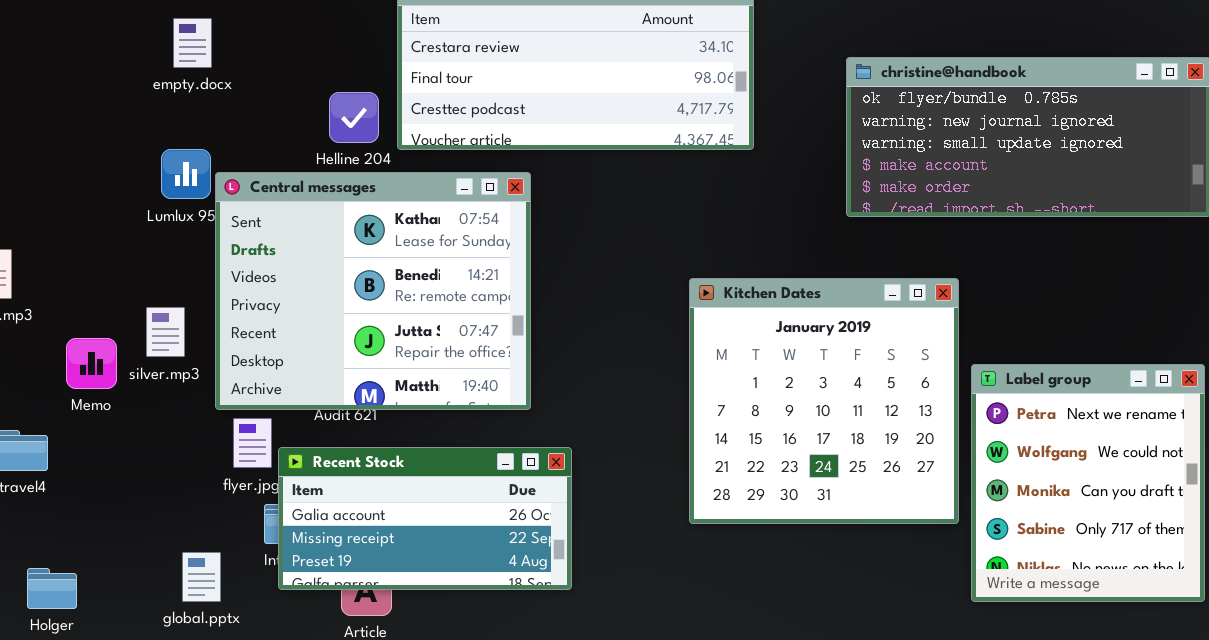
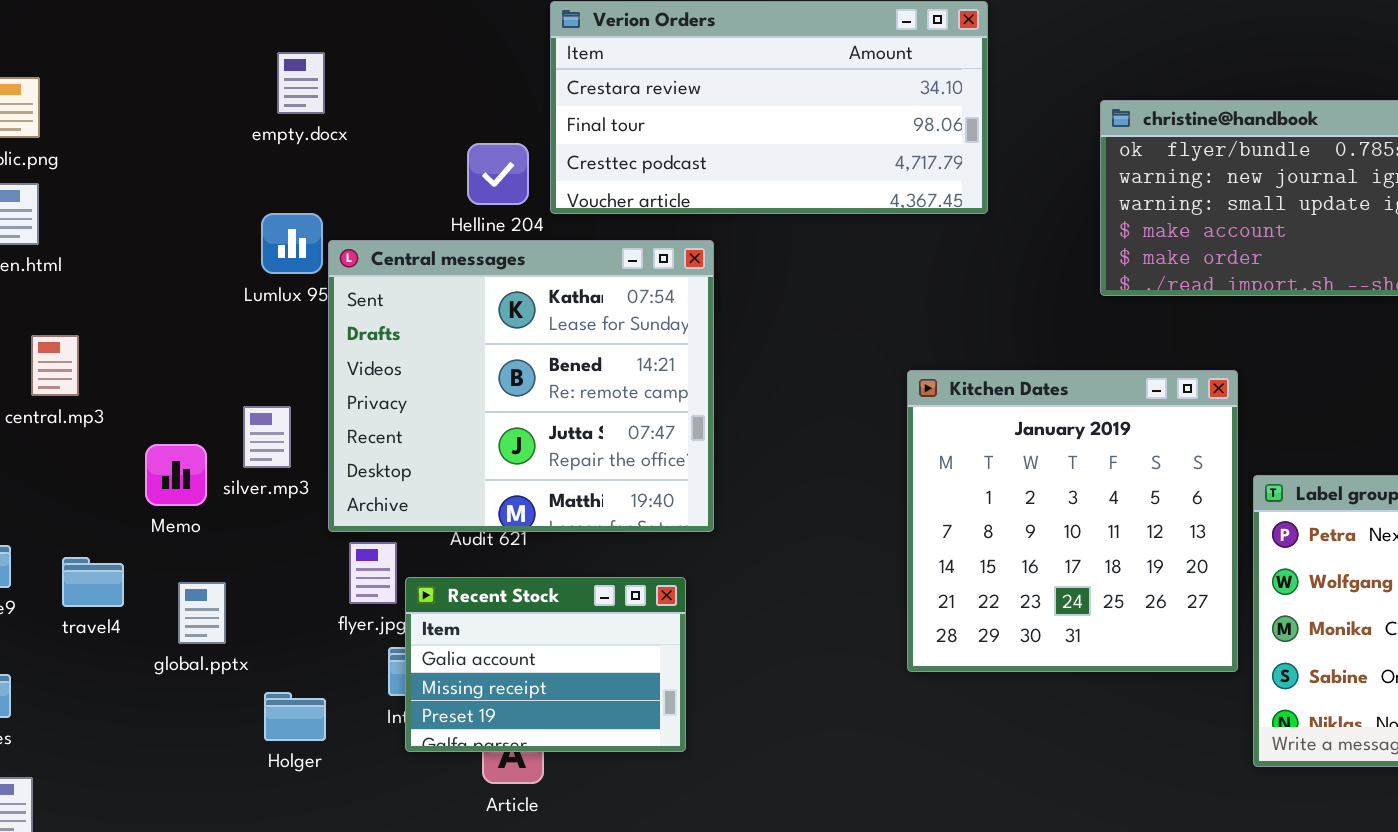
Recent Stock: [278,447,572,590] -> [405,577,686,752], resized
global.pptx: [182,552,221,602] -> [178,582,226,644], moved
Holger: [27,568,77,609] -> [264,692,326,741], moved

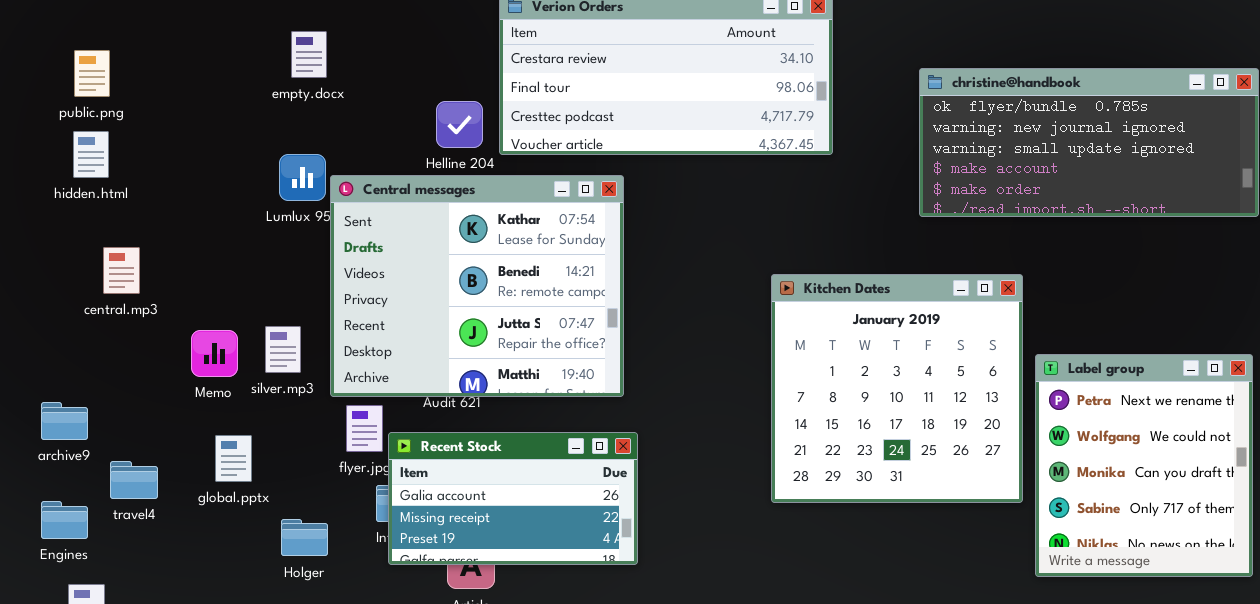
silver.mp3: [243,406,291,468] -> [265,326,301,373], moved
travel4: [62,557,124,607] -> [110,461,158,499], moved
Recent Stock: [405,577,686,752] -> [388,432,638,565], resized

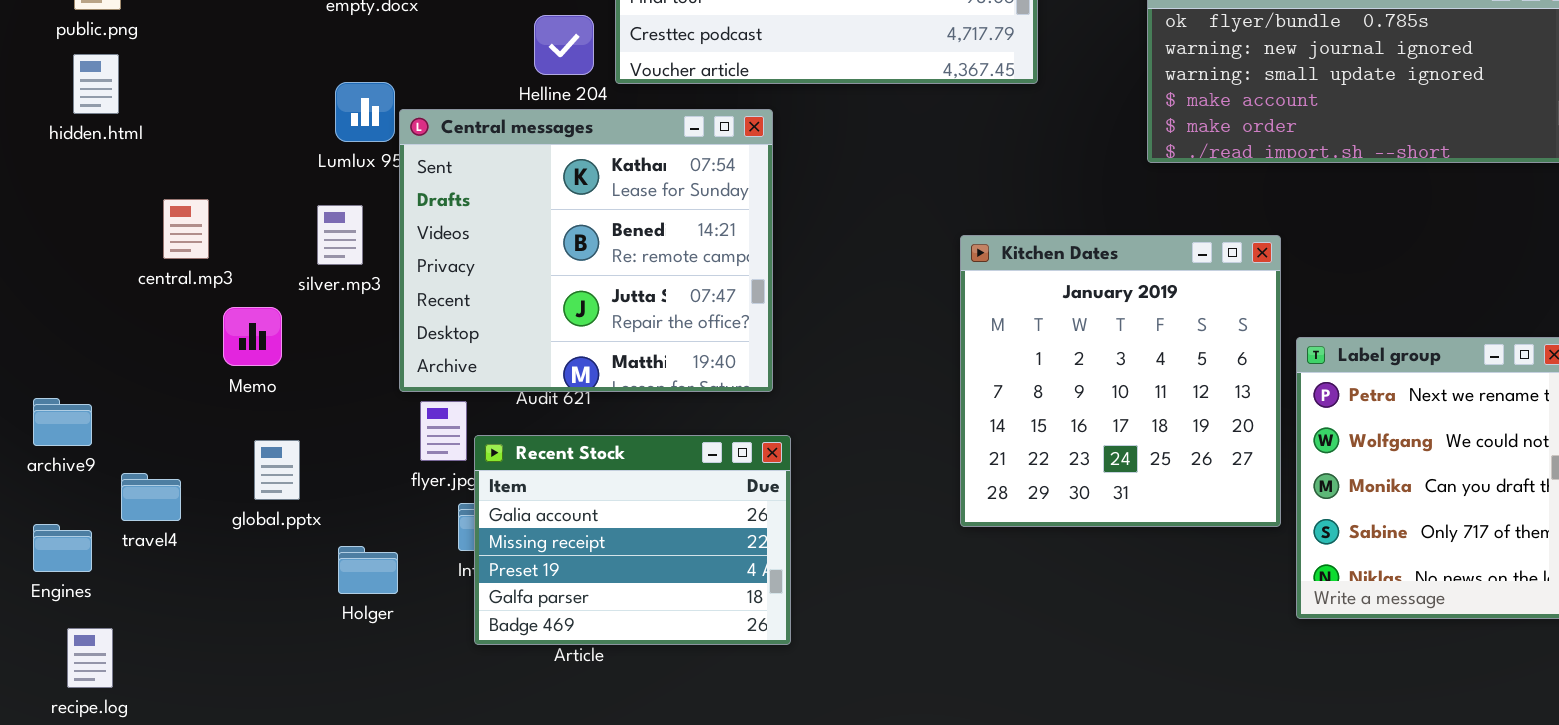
central.mp3: [103,247,140,294] -> [163,199,209,259], moved
silver.mp3: [265,326,301,373] -> [317,205,363,265], moved
Recent Stock: [388,432,638,565] -> [474,435,791,645], resized

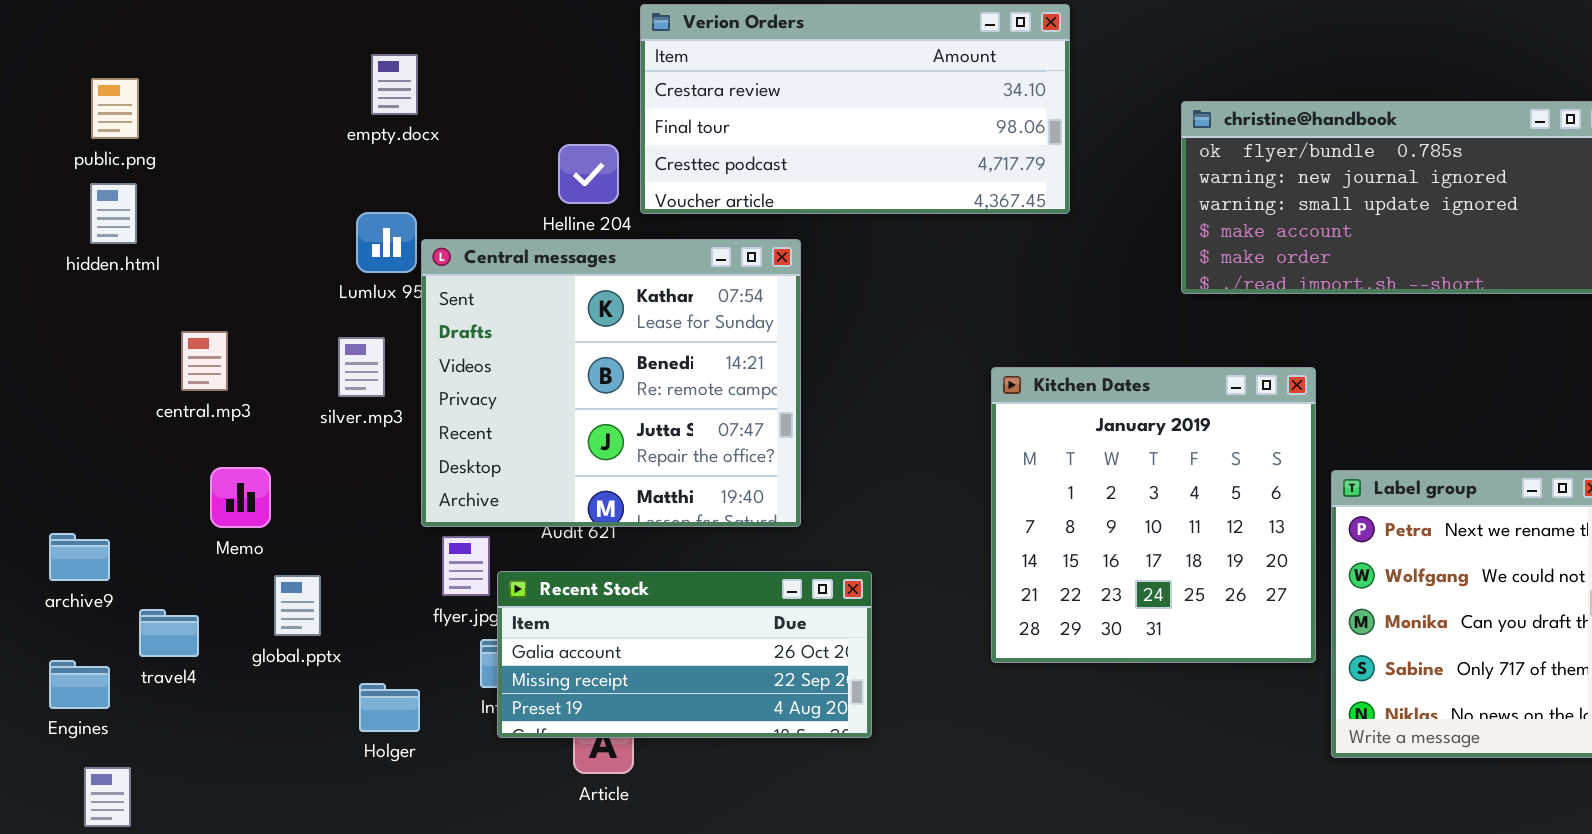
Memo: [223,307,282,366] -> [210,467,271,528], moved
Recent Stock: [474,435,791,645] -> [497,571,872,738], resized

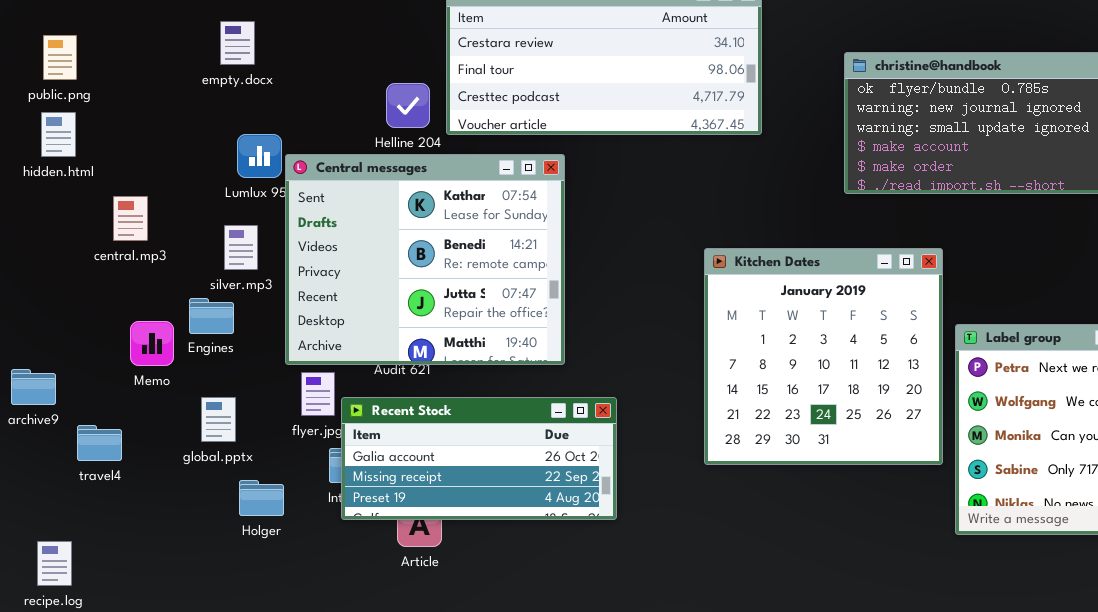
empty.docx: [371,54,418,115] -> [220,21,255,65], moved
central.mp3: [181,331,228,391] -> [113,196,148,241], moved
global.pptx: [274,575,321,636] -> [201,397,236,442], moved
Engines: [49,660,110,709] -> [189,298,234,334], moved

